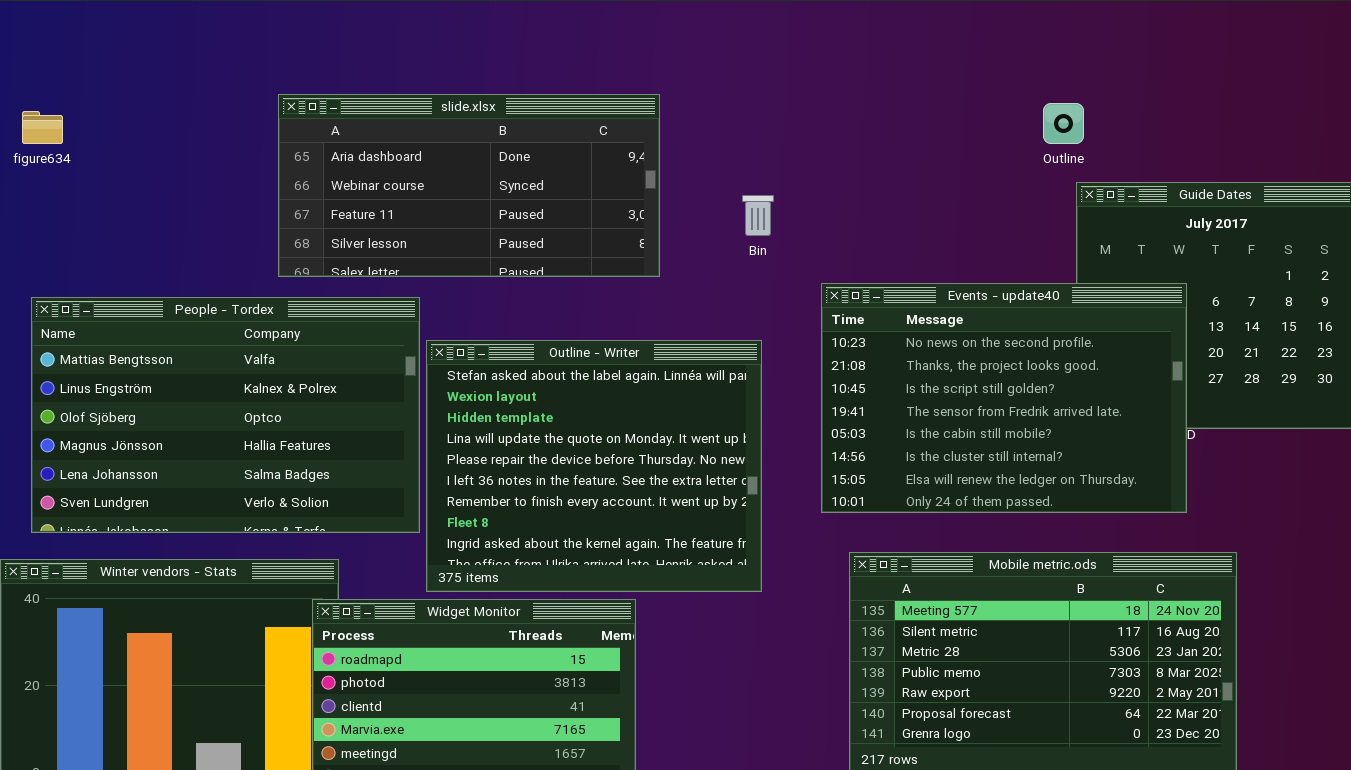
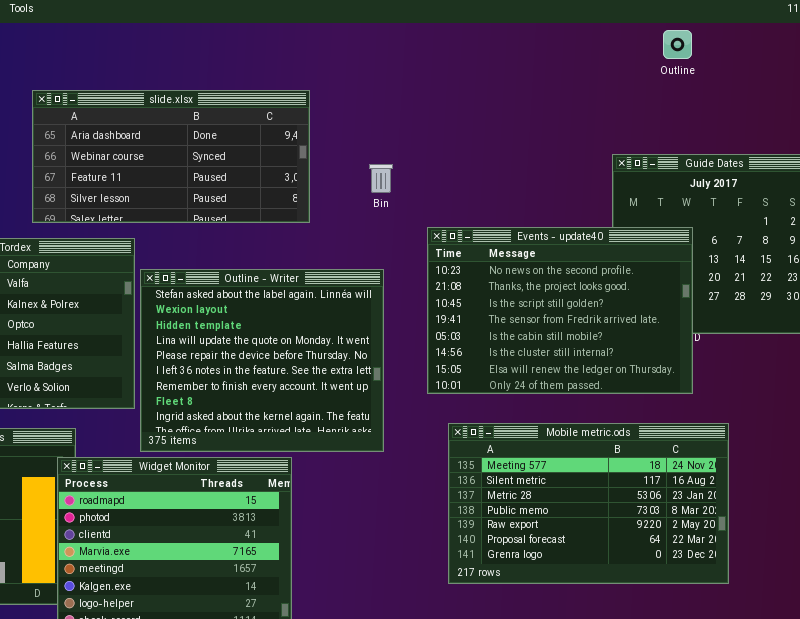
Outline: [1043,103,1084,144] -> [663,30,692,59], moved

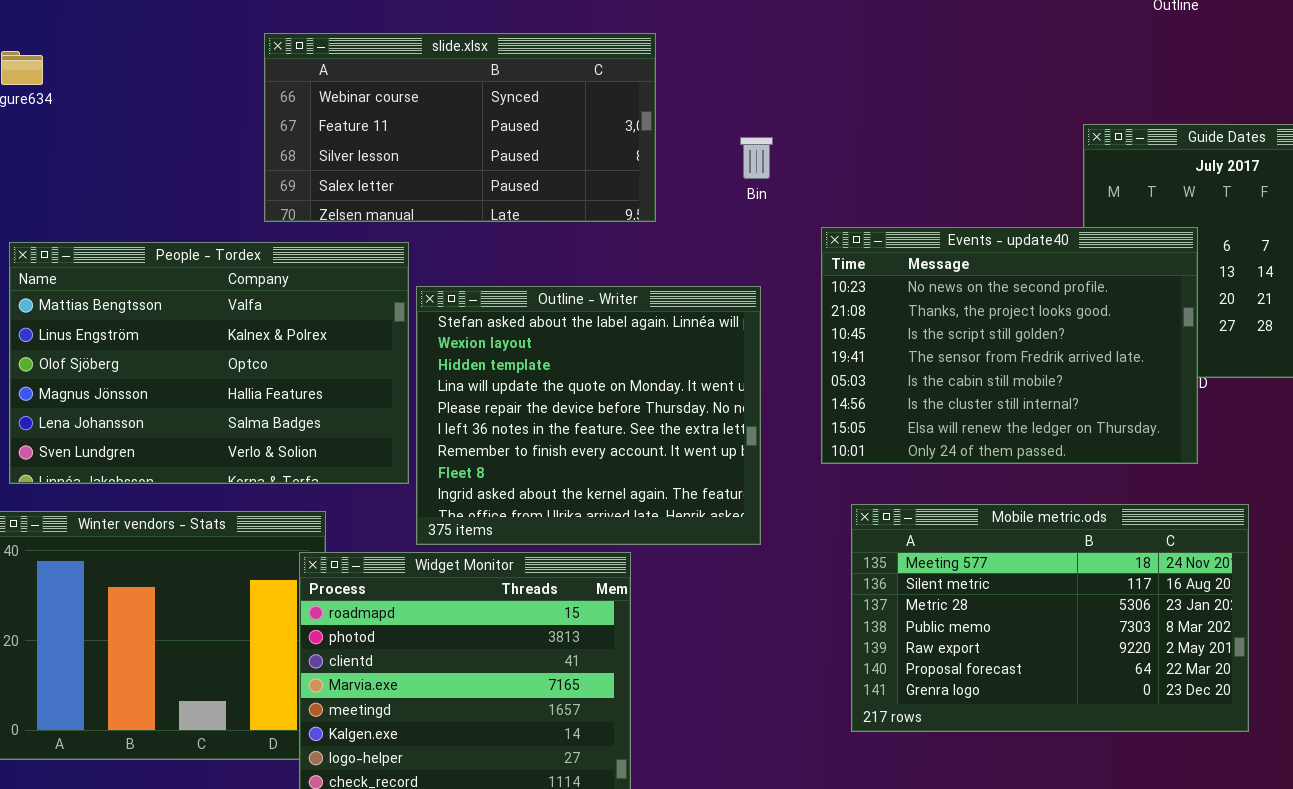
slide.xlsx: [32,90,310,223] -> [264,33,656,222], scrolled down 1 row

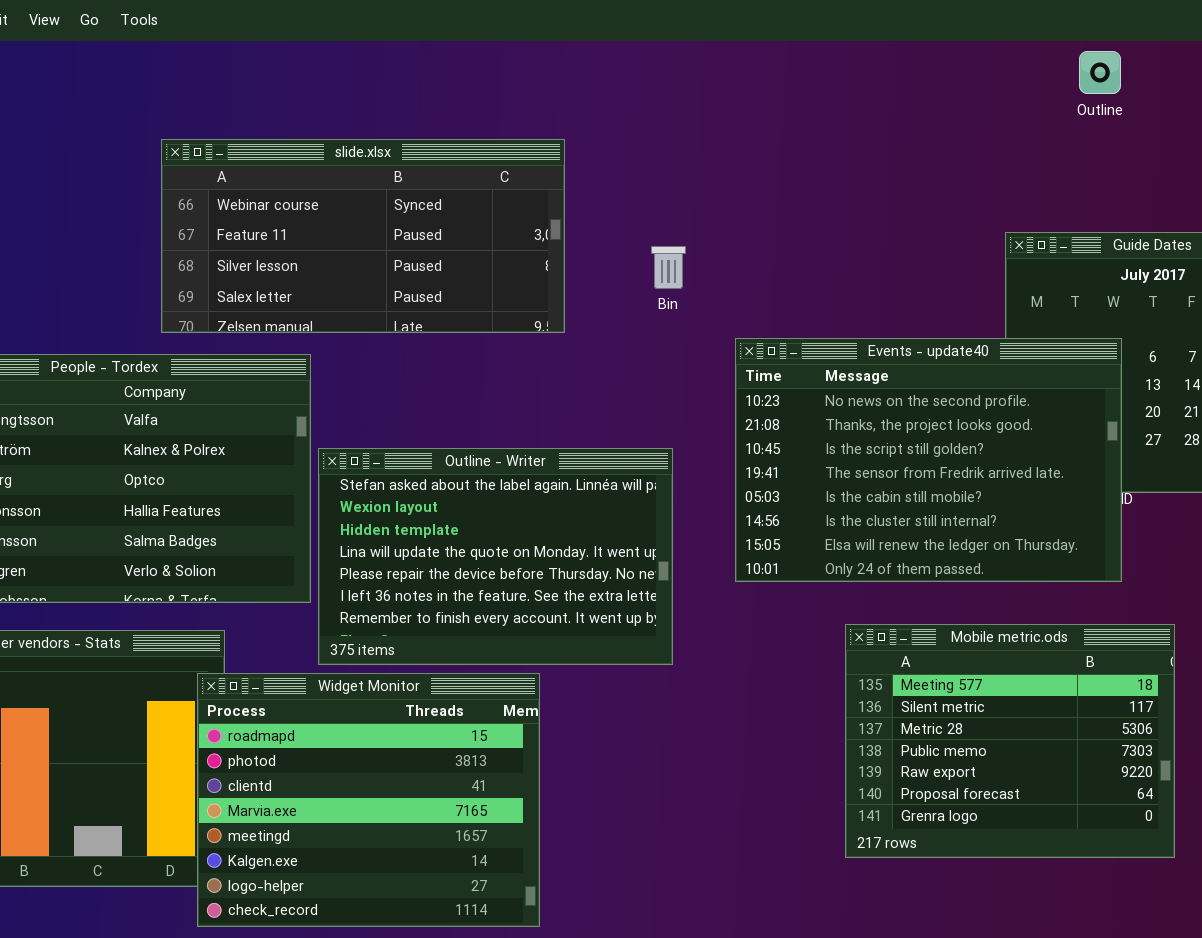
Outline - Writer: [416,286,761,545] -> [318,448,673,665], resized
Mobile metric.ods: [851,504,1249,732] -> [845,624,1175,858], resized

